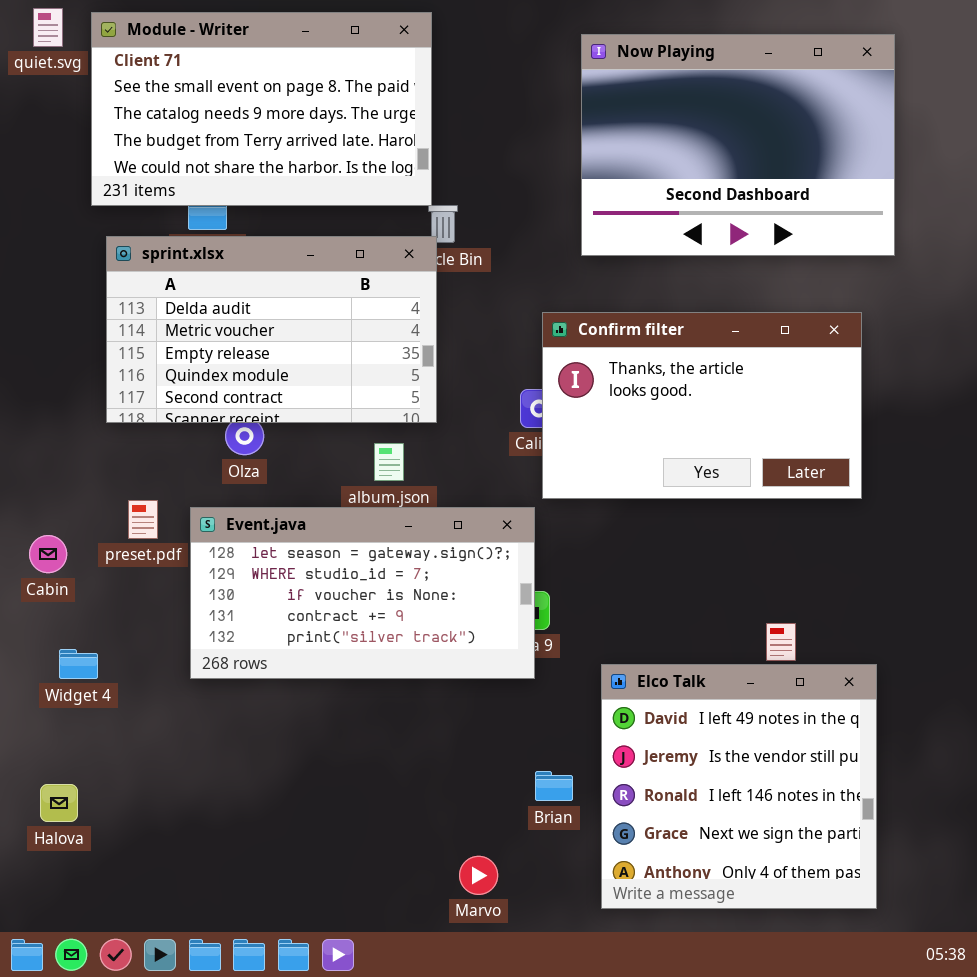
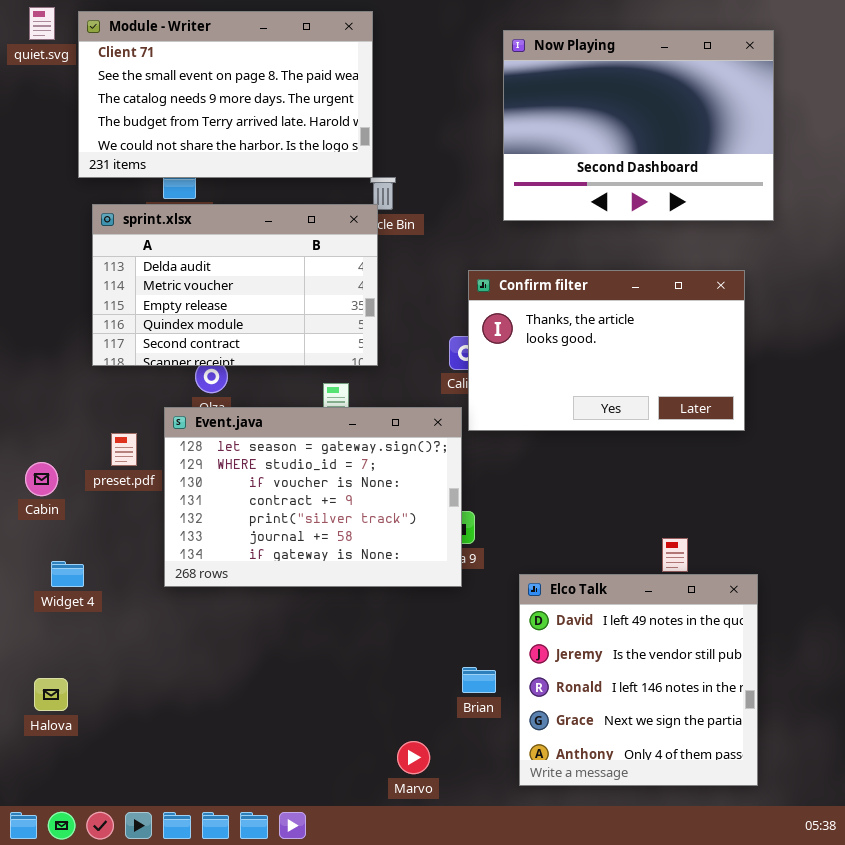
Event.java: [190,507,535,679] -> [164,407,462,587], resized

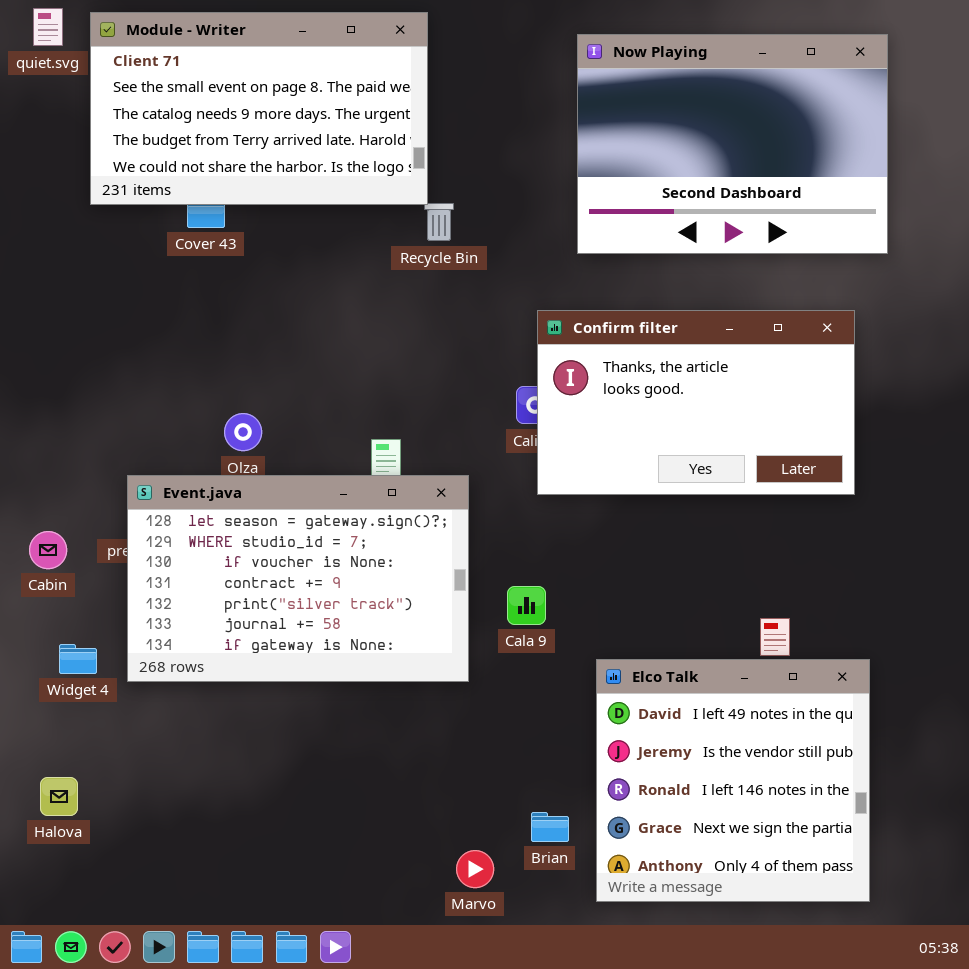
sprint.xlsx: [92,204,378,366] -> none, closed
Event.java: [164,407,462,587] -> [127,475,469,682], moved
Brian: [462,667,496,693] -> [531,812,569,842], moved

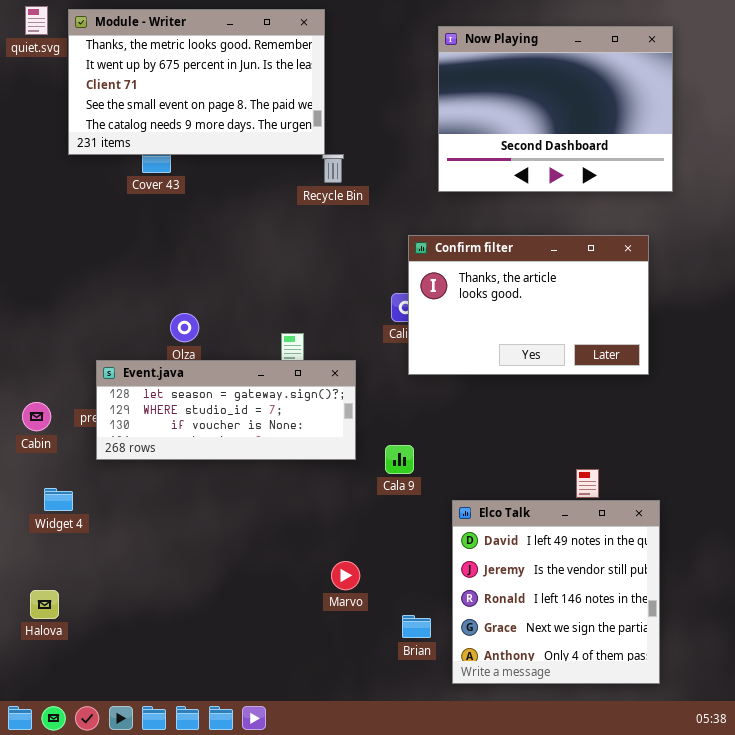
Module - Writer: [90,12,428,205] -> [68,9,325,155], scrolled up 2 rows
Event.java: [127,475,469,682] -> [96,360,356,460], resized
Marvo: [456,850,494,888] -> [331,561,360,590], moved

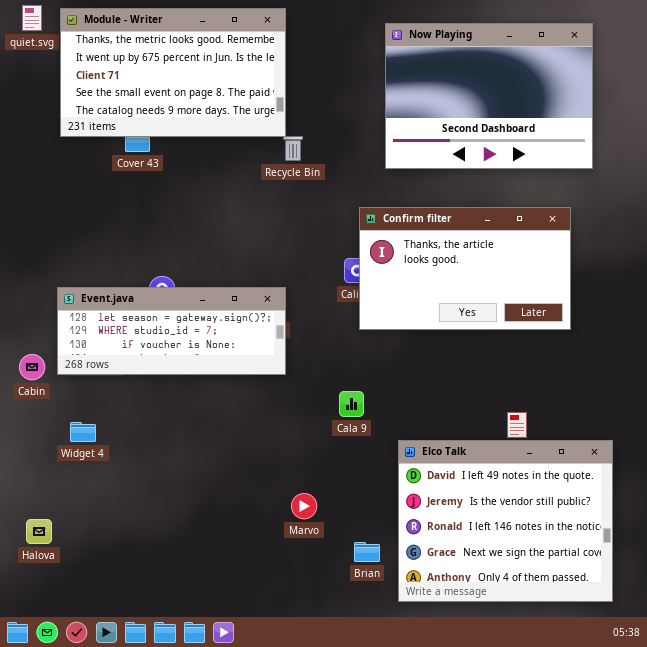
Event.java: [96,360,356,460] -> [57,287,286,375], moved
Widget 4: [44,488,73,511] -> [70,422,96,442], moved
Elco Talk: [452,500,660,684] -> [398,440,613,602], resized

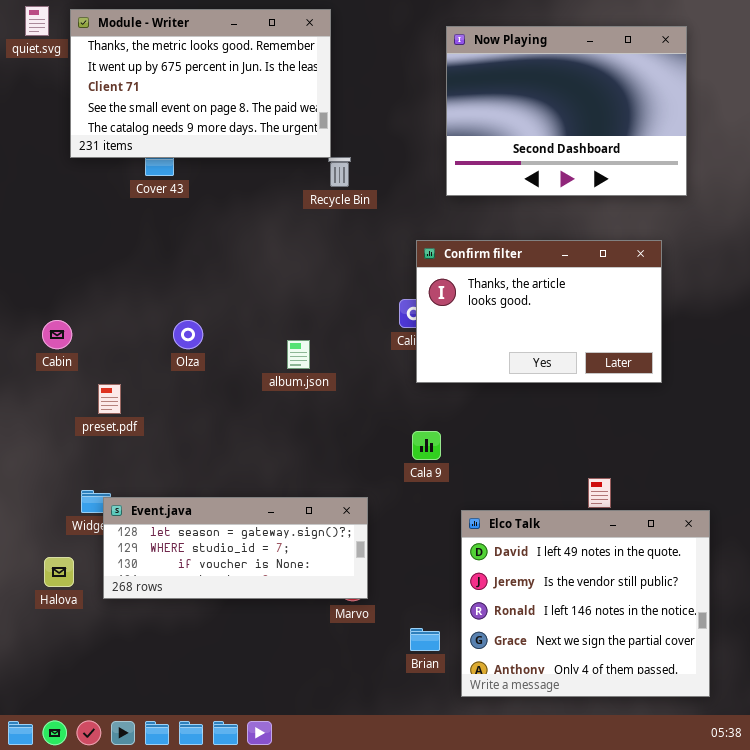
Event.java: [57,287,286,375] -> [103,497,368,599], moved
Cabin: [19,354,45,380] -> [42,320,72,349], moved
Cala 9: [339,391,364,417] -> [412,431,441,460], moved
Halova: [26,519,52,544] -> [44,557,74,587], moved

